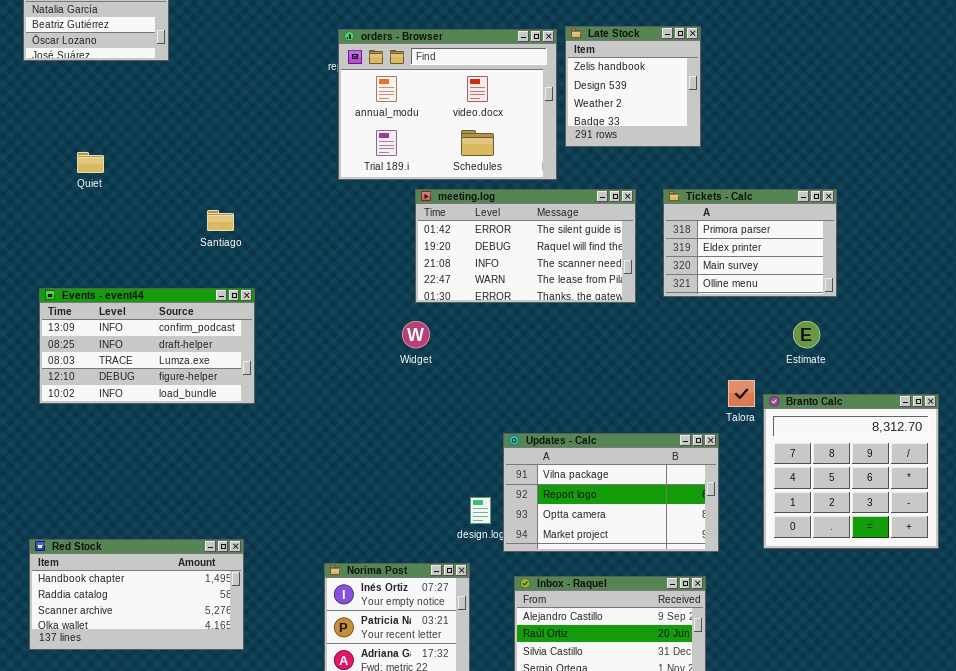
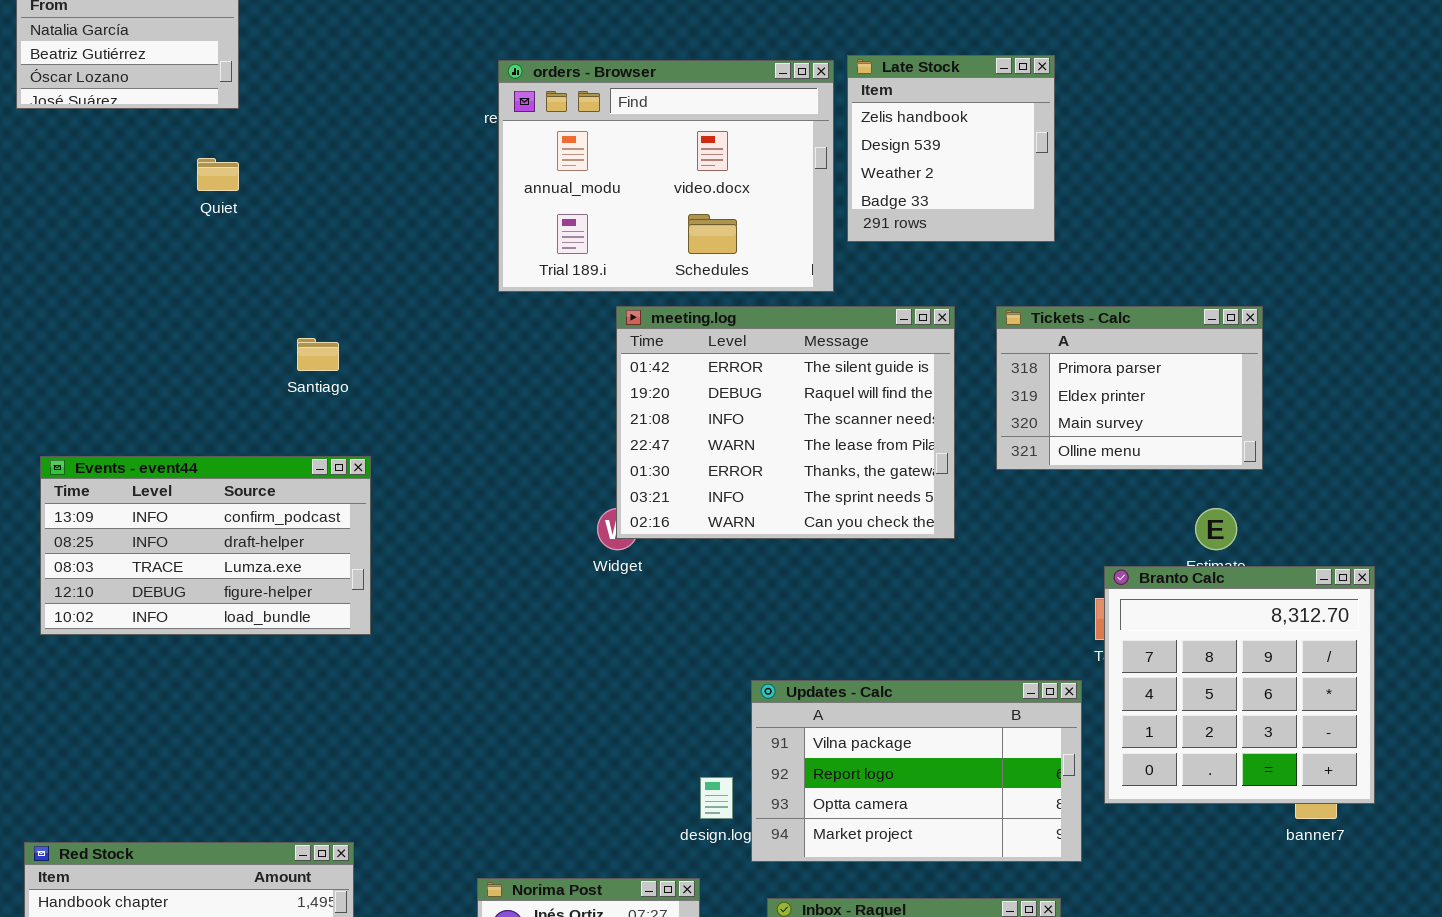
Quiet: [77,152,104,173] -> [197,158,239,191], moved
meeting.log: [415,189,636,303] -> [616,306,955,539], resized
Branto Calc: [763,394,939,549] -> [1104,566,1375,804], moved

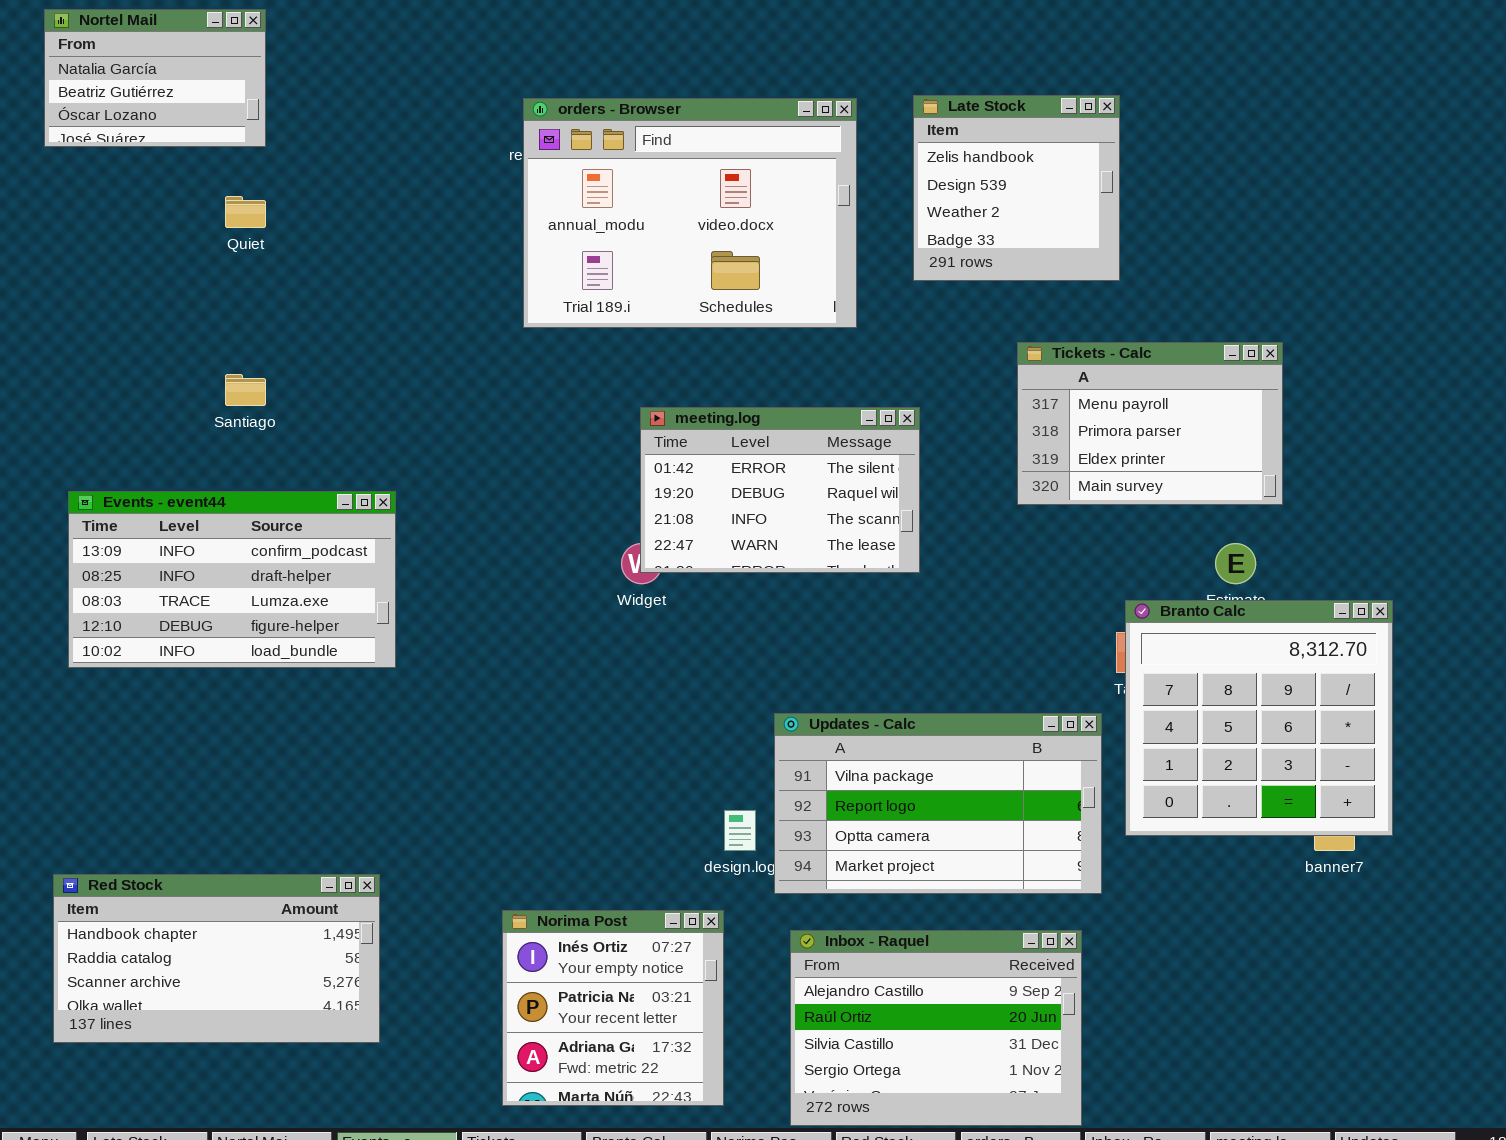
Late Stock: [847,55,1055,242] -> [913,95,1120,281], moved
meeting.log: [616,306,955,539] -> [640,407,920,573], resized
Tickets - Calc: [996,306,1263,470] -> [1017,342,1283,505], scrolled up 1 row
Santiago: [297,338,339,371] -> [225,374,266,406], moved

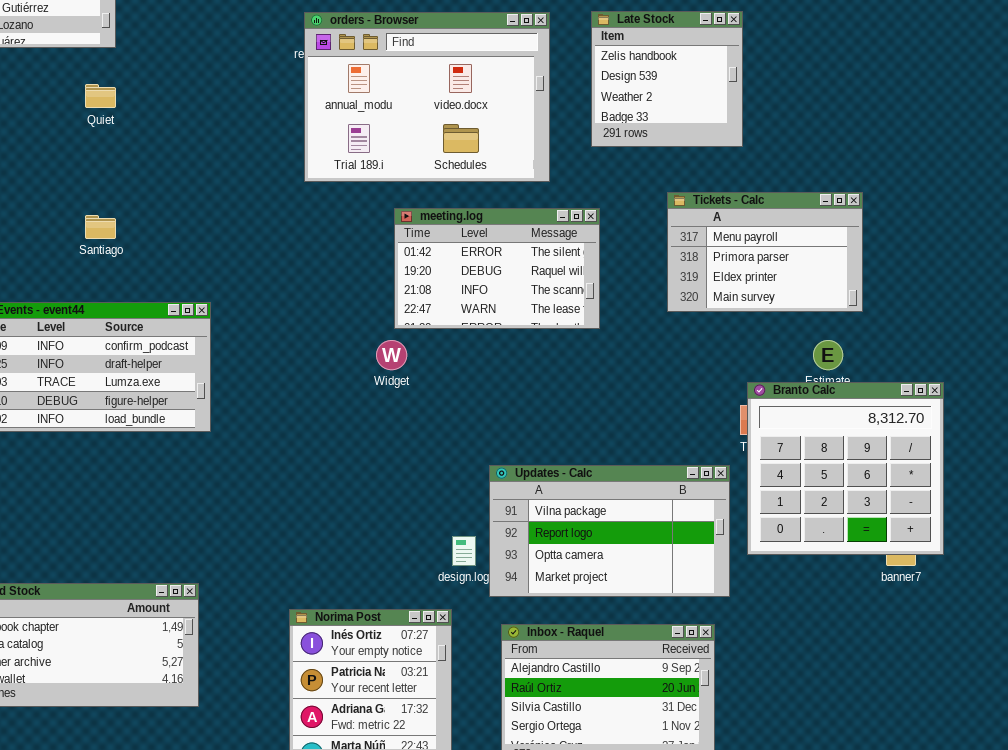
meeting.log: [640,407,920,573] -> [394,208,600,329], moved

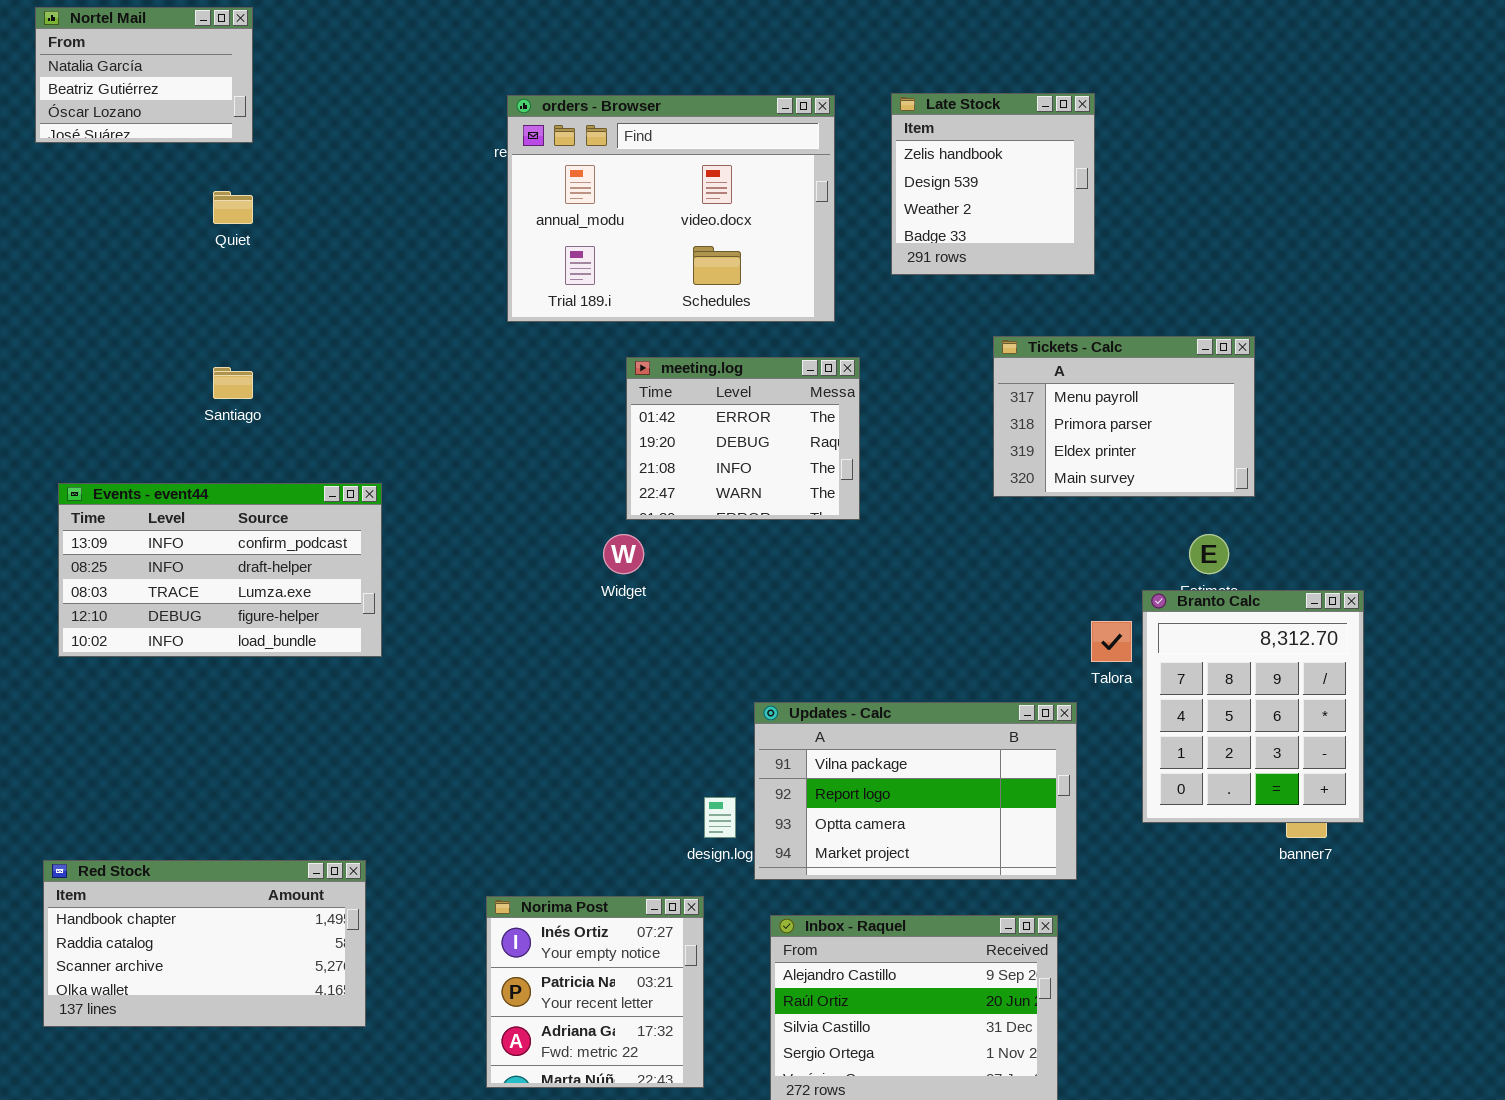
meeting.log: [394,208,600,329] -> [626,357,860,520], resized
Branto Calc: [747,382,944,555] -> [1142,590,1364,823], resized

